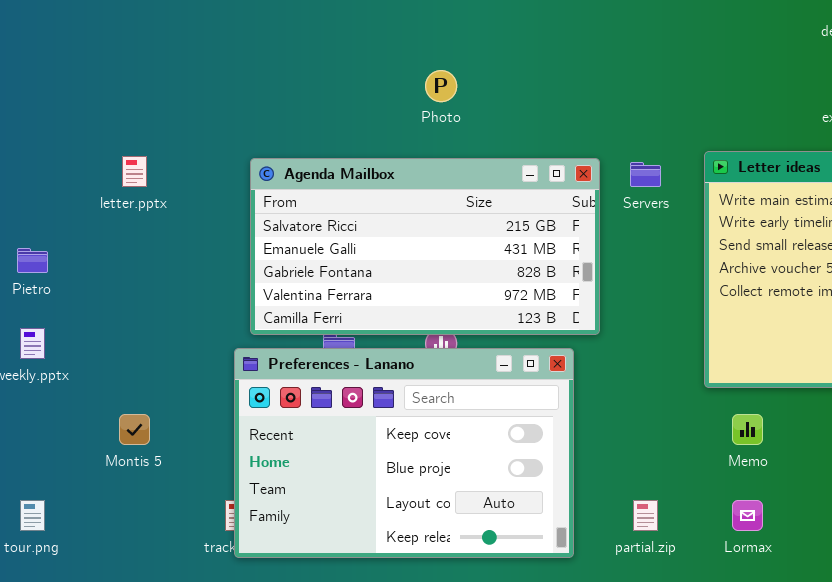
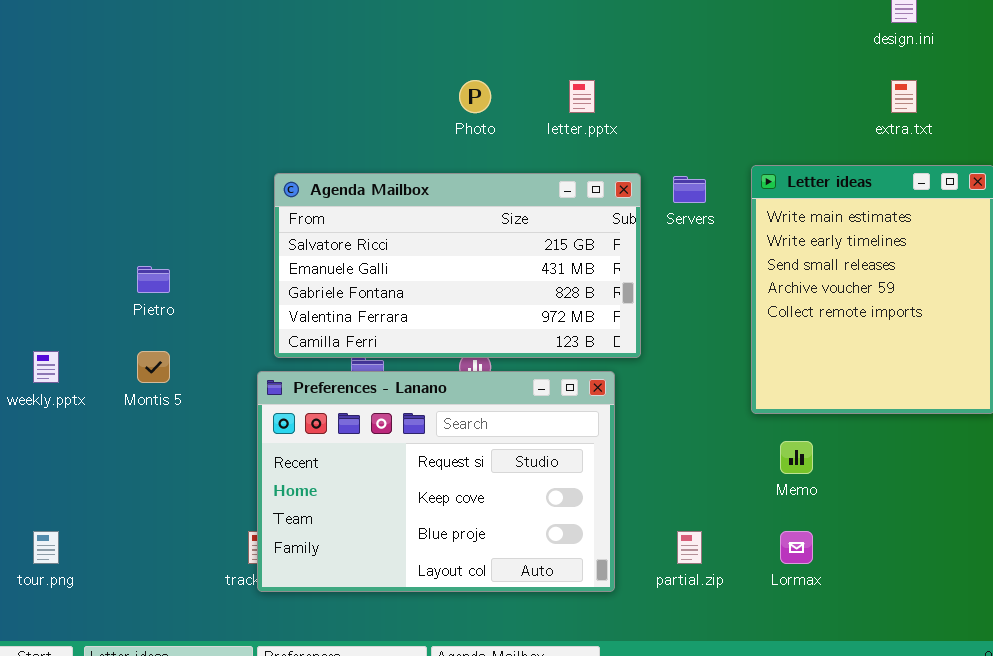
letter.pptx: [122,156,147,187] -> [569,80,595,113], moved
Pietro: [17,248,48,273] -> [137,266,170,293], moved
Preferences - Lanano: [234,348,574,558] -> [257,371,615,592], scrolled up 1 row
Montis 5: [119,414,150,445] -> [137,351,170,383], moved

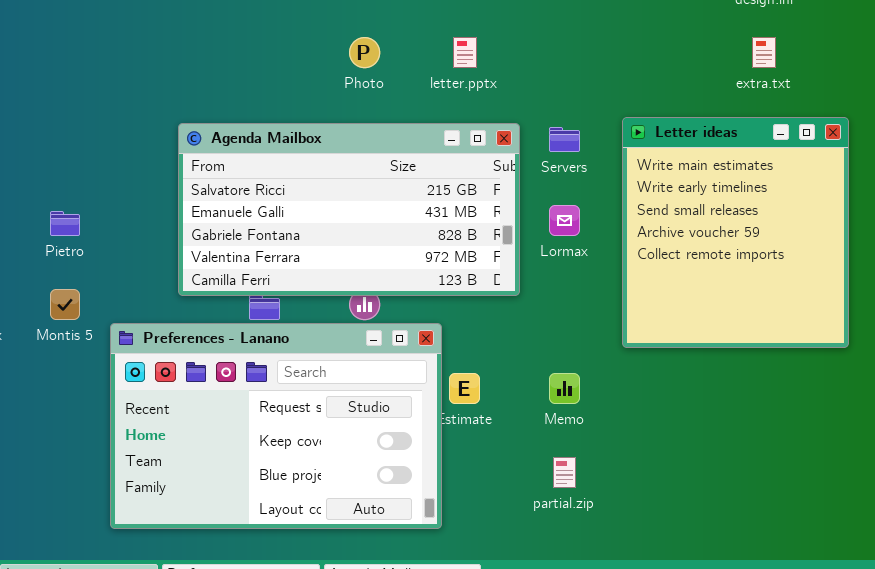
Preferences - Lanano: [257,371,615,592] -> [110,323,442,529], moved
Memo: [780,441,813,474] -> [549,373,580,404], moved
Lormax: [780,531,813,564] -> [549,205,580,236], moved

